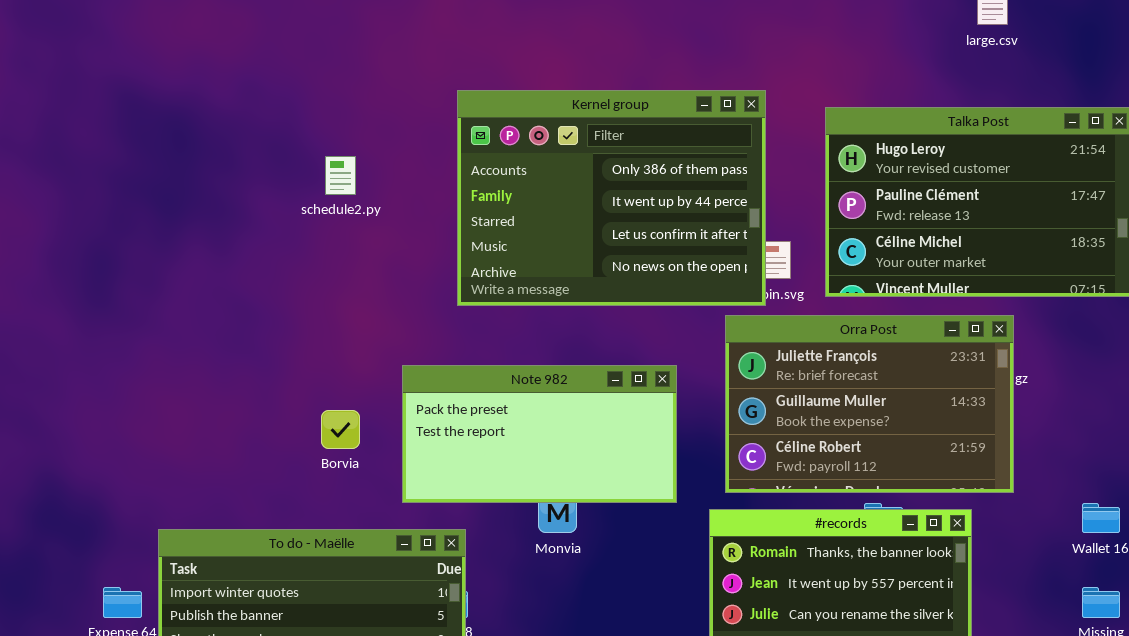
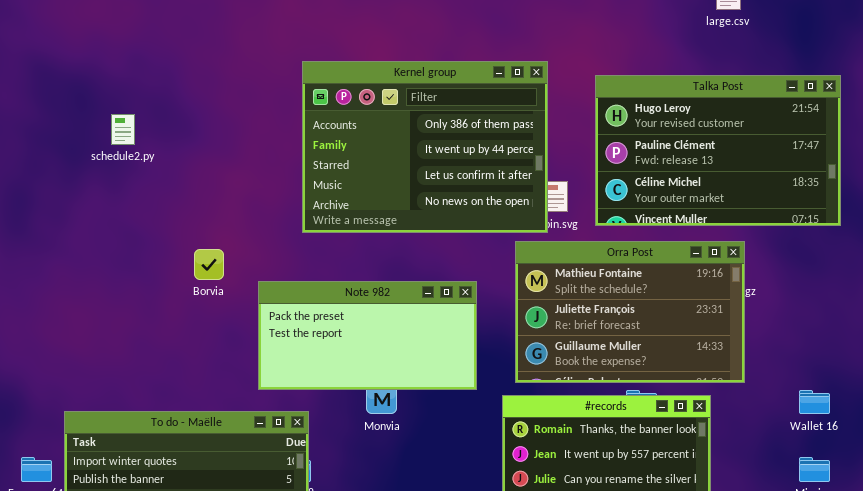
schedule2.py: [325,156,356,195] -> [111,114,135,145], moved
Orra Post: [725,315,1014,493] -> [515,241,745,383], scrolled up 1 row
Borvia: [321,410,360,449] -> [194,249,224,280], moved

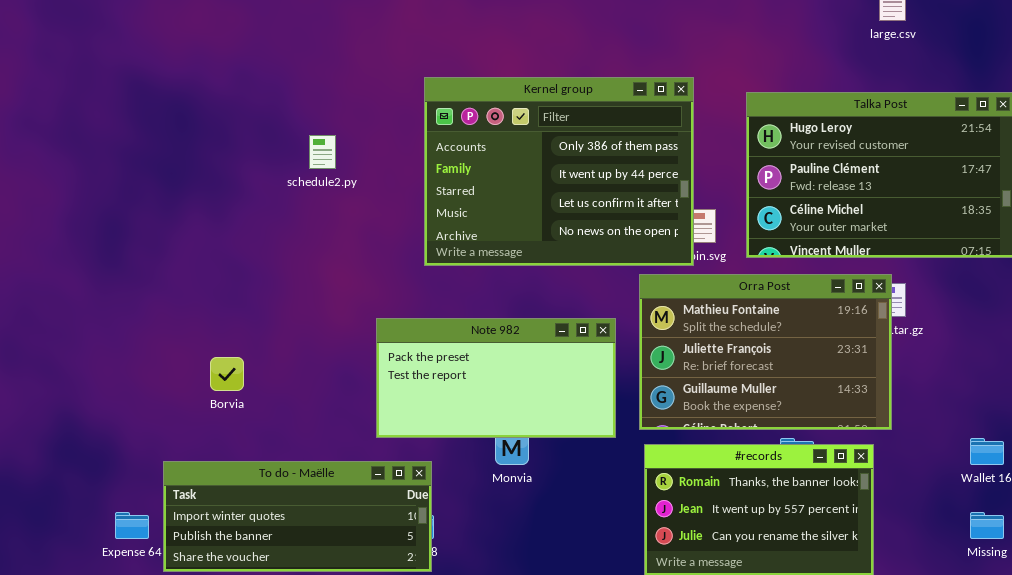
schedule2.py: [111,114,135,145] -> [309,135,336,169], moved
Orra Post: [515,241,745,383] -> [639,274,892,430], moved
Borvia: [194,249,224,280] -> [210,357,244,391], moved

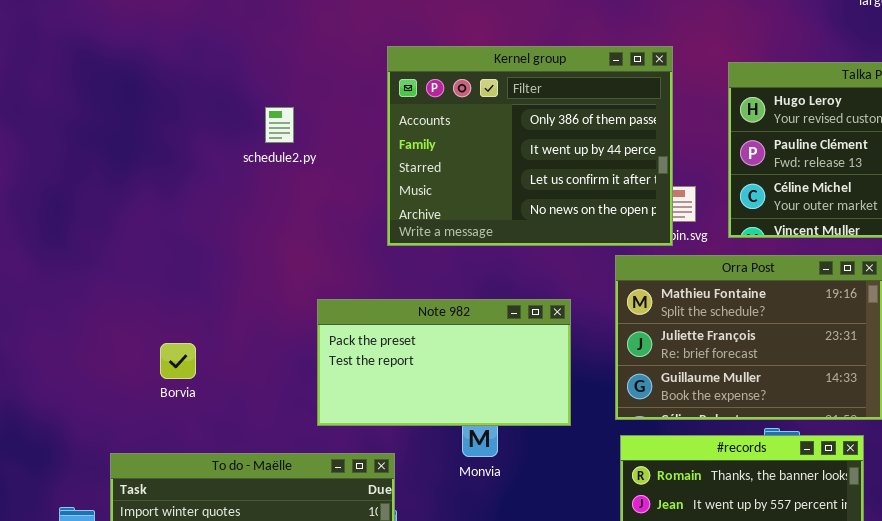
Note 982: [376,318,616,438] -> [317,299,571,426], moved

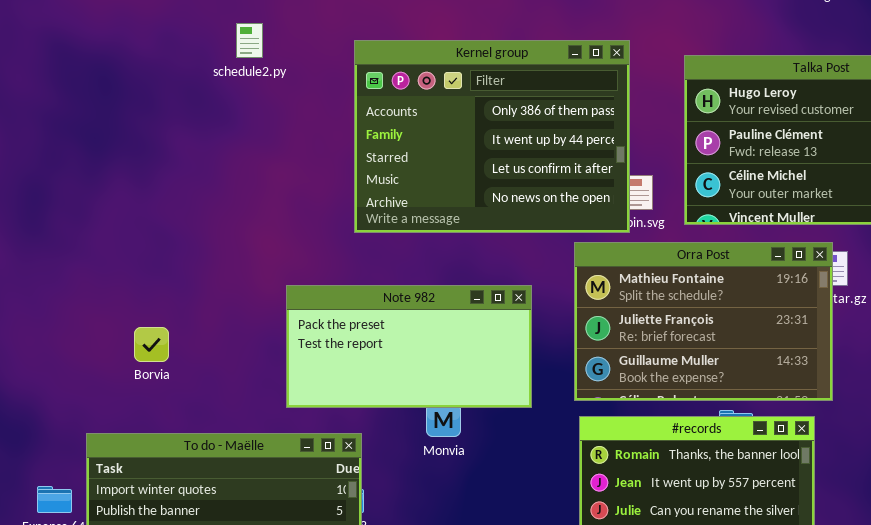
schedule2.py: [265,107,294,143] -> [236,23,263,58], moved

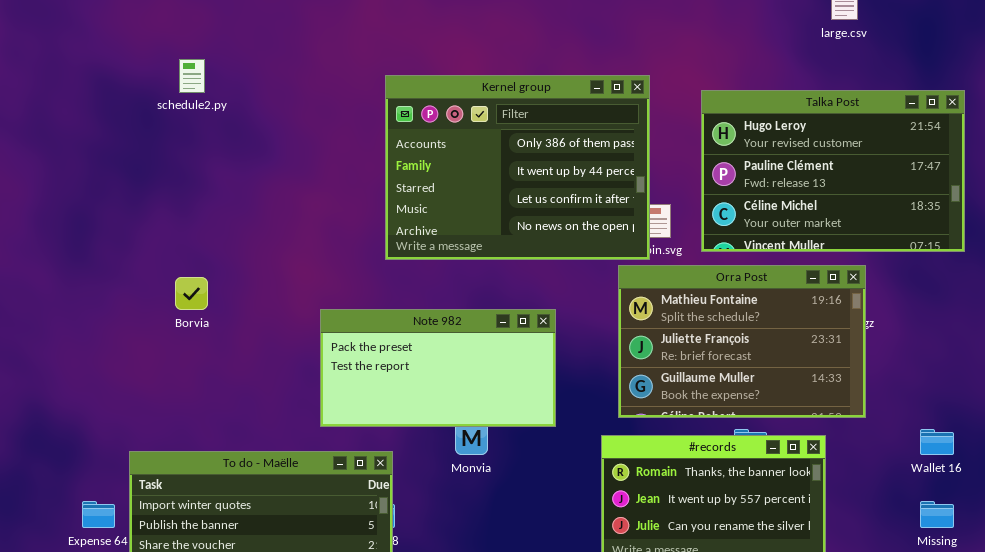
schedule2.py: [236,23,263,58] -> [179,59,205,93], moved
Orra Post: [574,242,833,401] -> [618,265,866,418], moved
Borvia: [134,327,169,362] -> [175,277,208,310], moved

